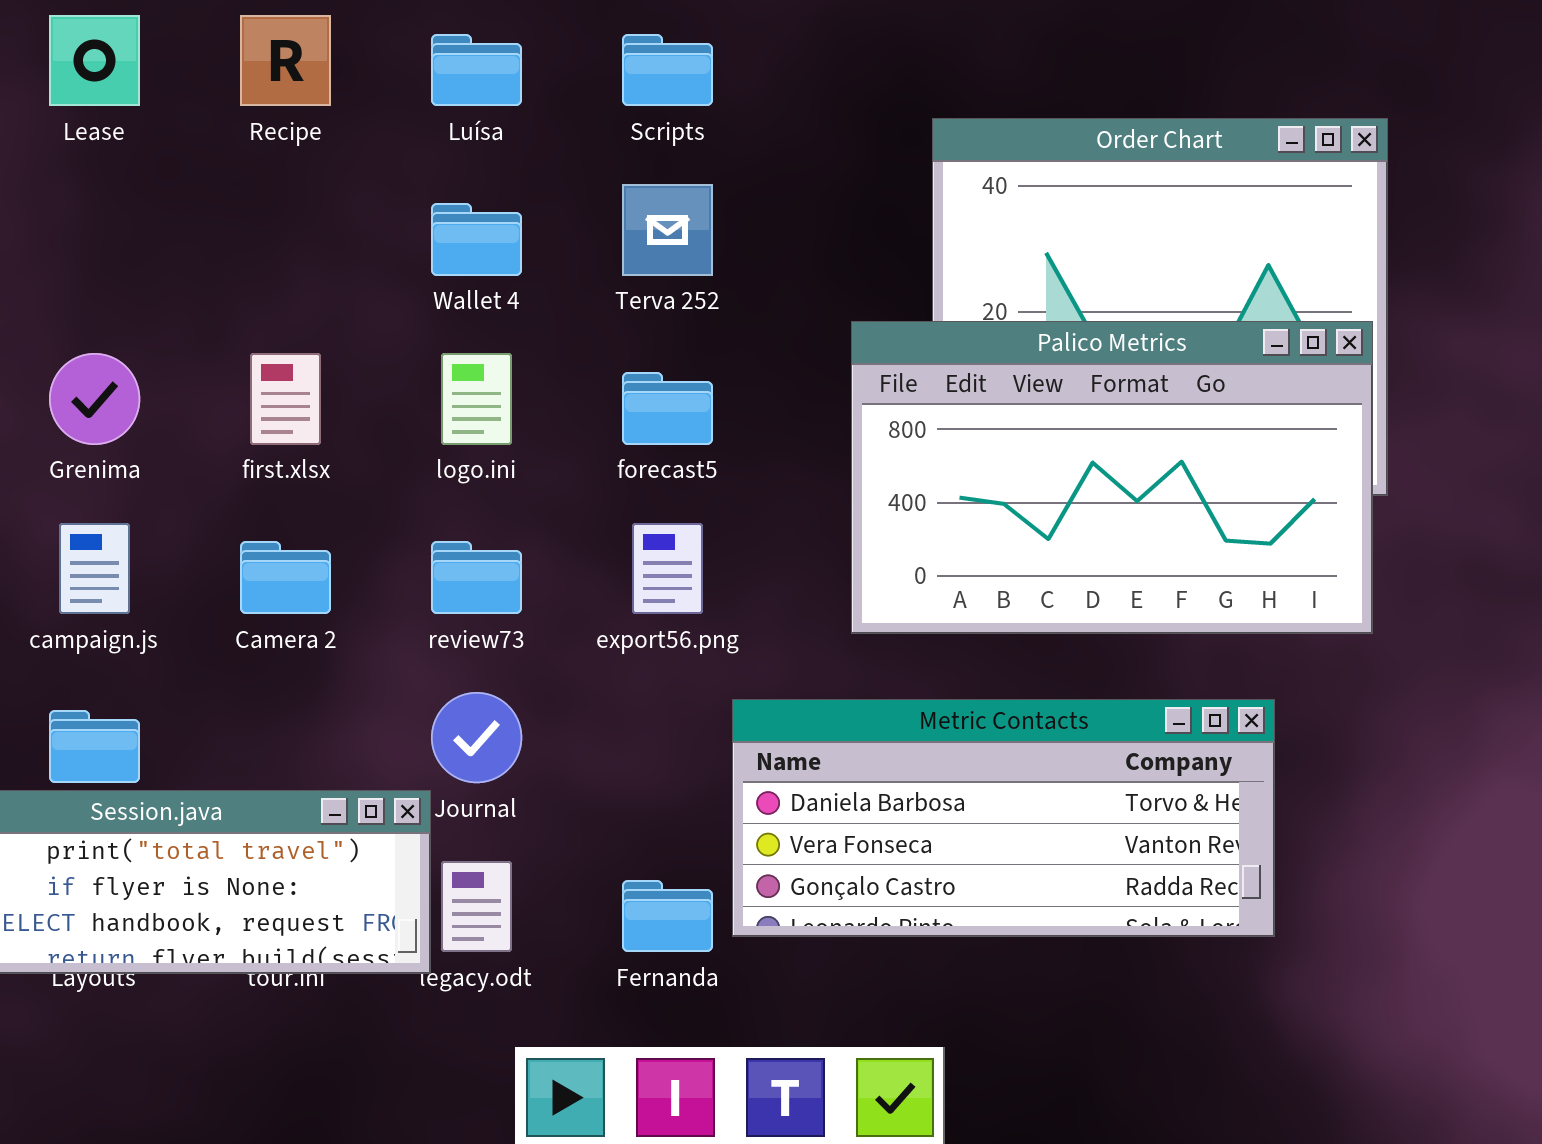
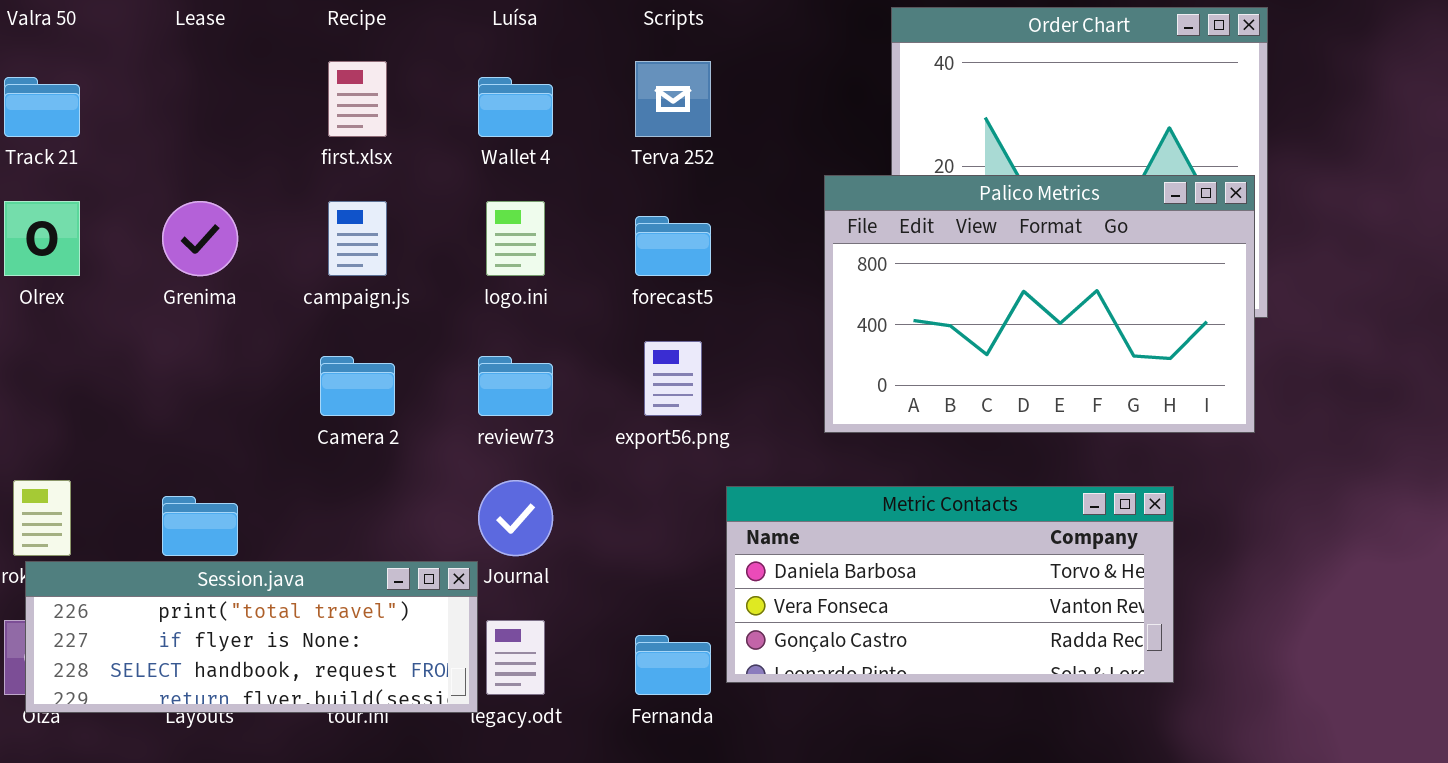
first.xlsx: [250,353,321,445] -> [328,61,387,137], moved
campaign.js: [59,523,130,614] -> [328,201,387,276], moved

